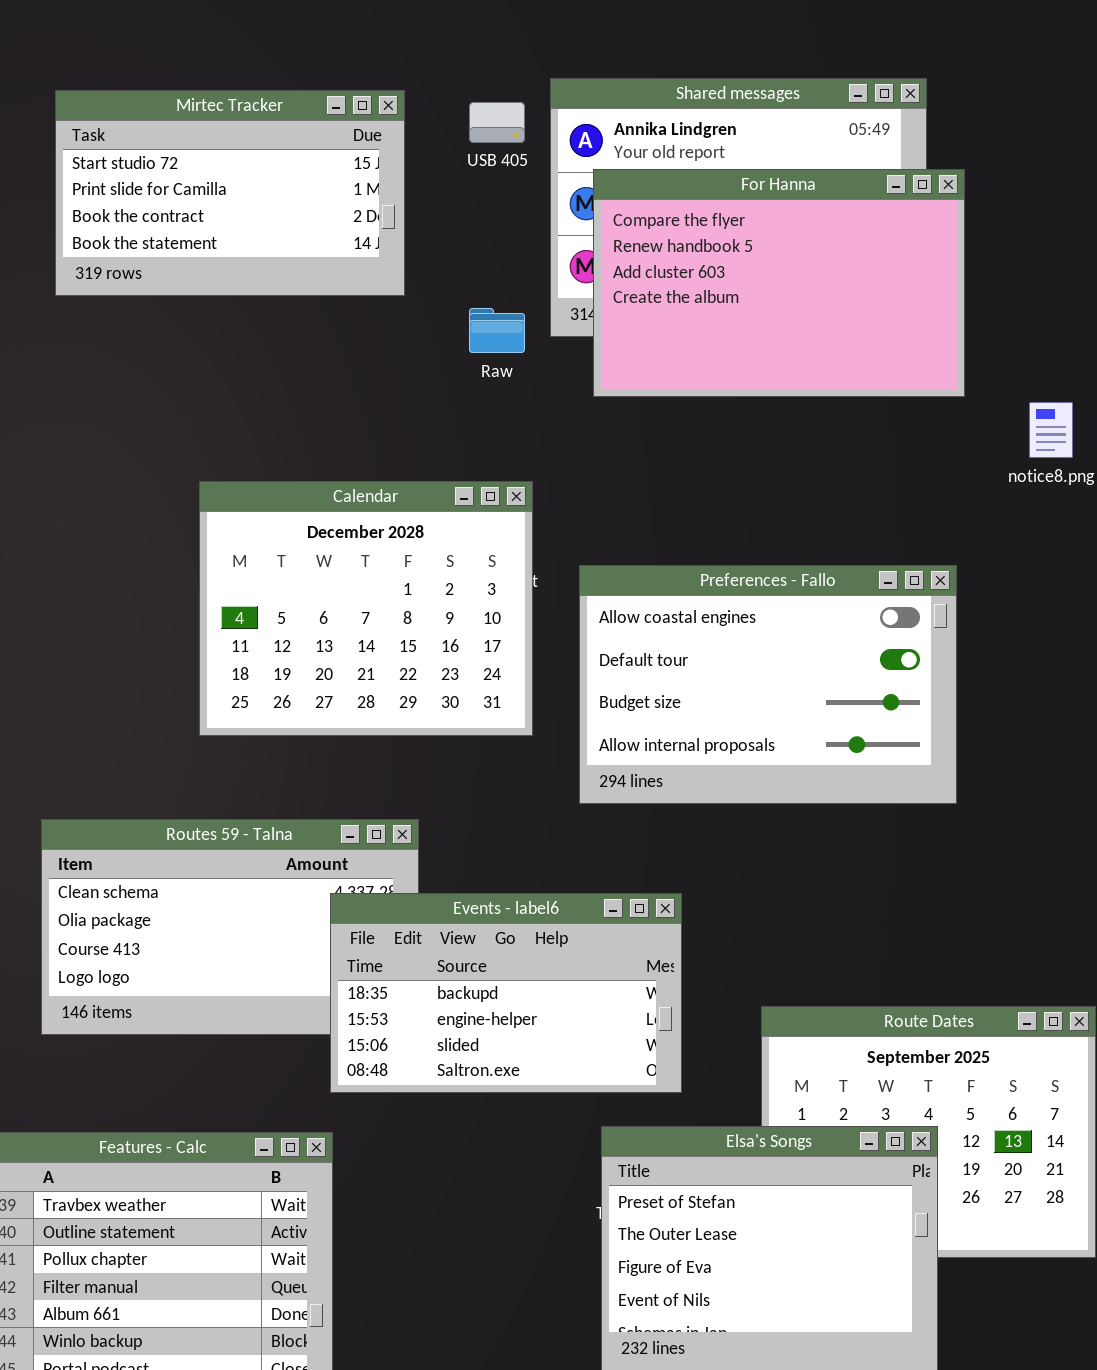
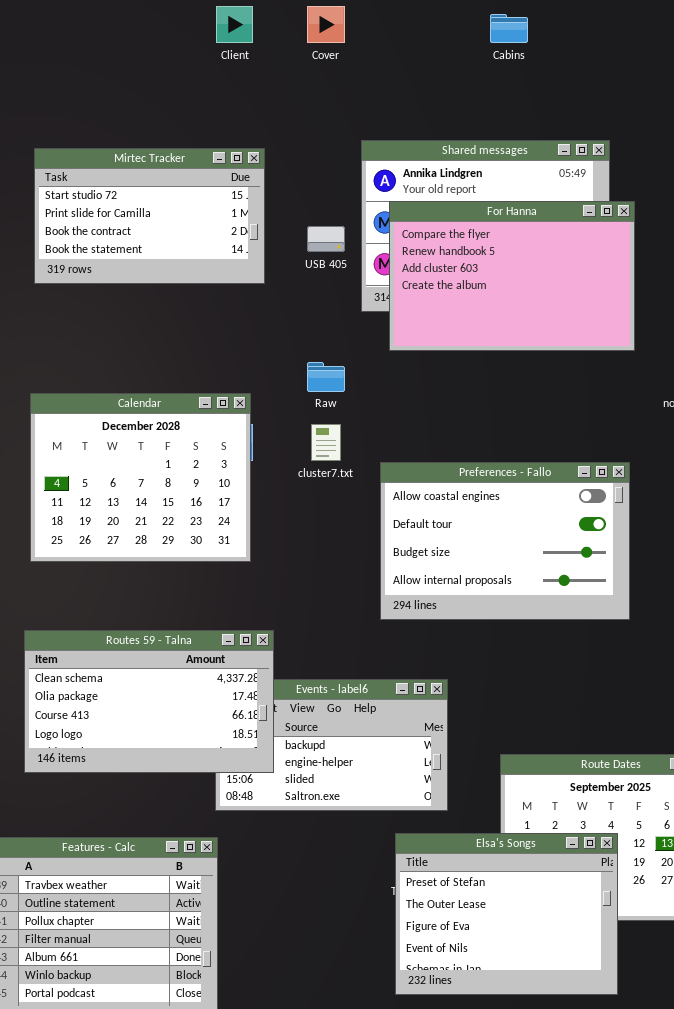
USB 405: [469,102,525,143] -> [307,226,345,252], moved
Raw: [469,308,525,353] -> [307,362,345,392], moved
Calendar: [199,481,533,736] -> [30,393,251,562], moved
Routes 59 - Talna: [41,819,419,1035] -> [24,630,274,773], raised

